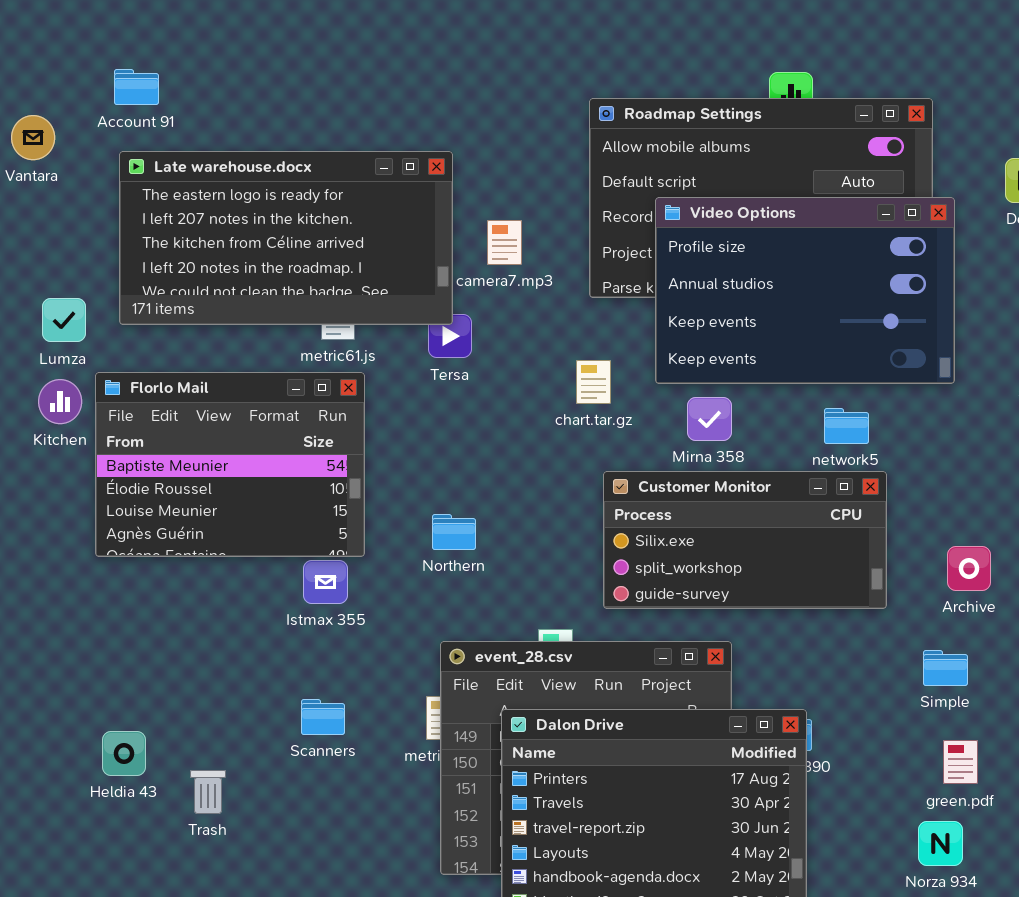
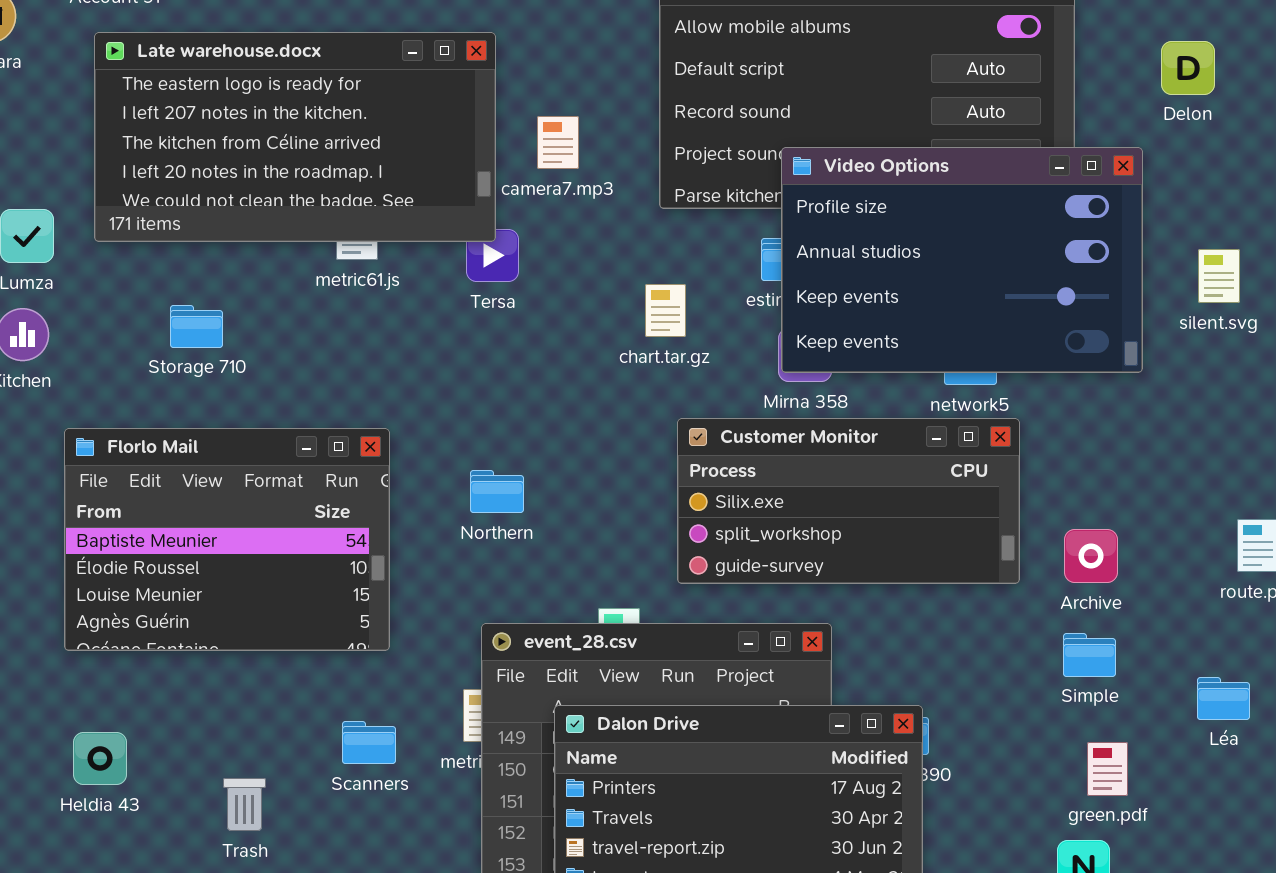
Video Options: [655,197,955,384] -> [781,147,1143,373], moved
Florlo Mail: [95,372,365,557] -> [64,428,390,651], moved
Archive: [947,546,991,591] -> [1064,529,1118,583], moved
Scanners: [301,699,345,735] -> [342,721,396,764], moved
Trash: [190,770,226,814] -> [223,778,266,831], moved

